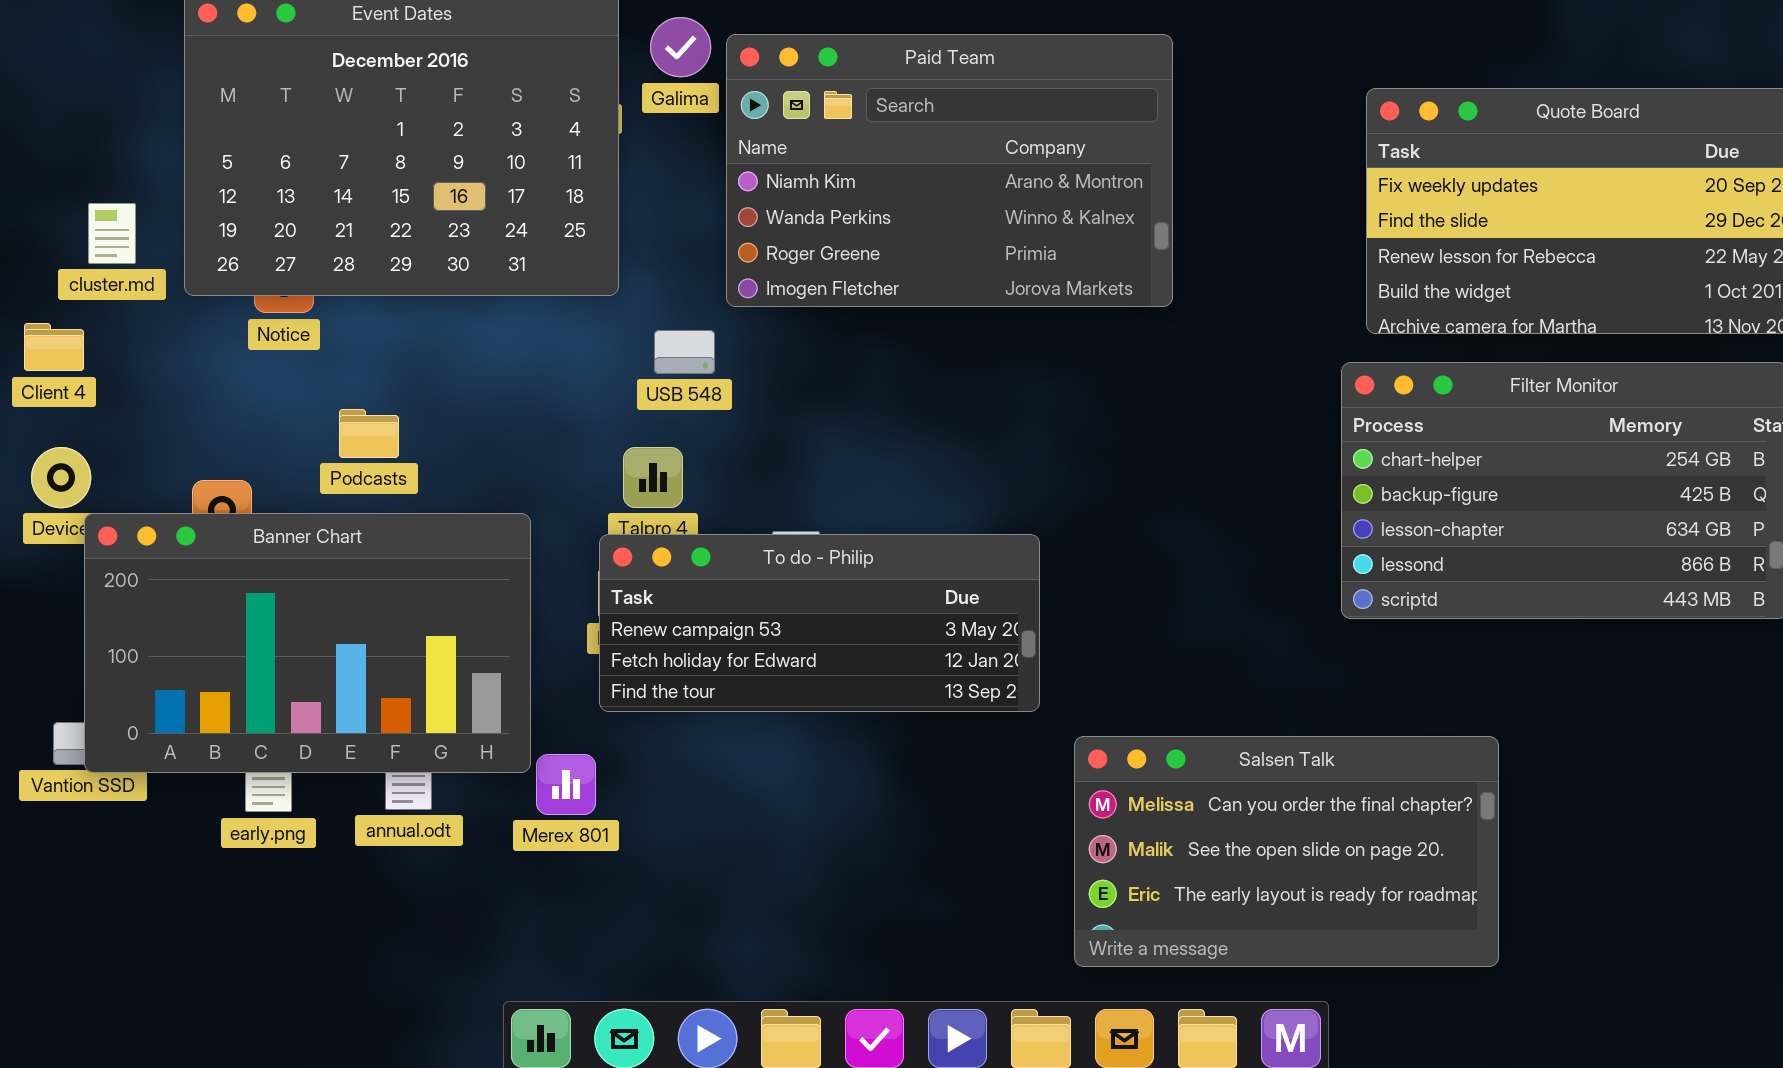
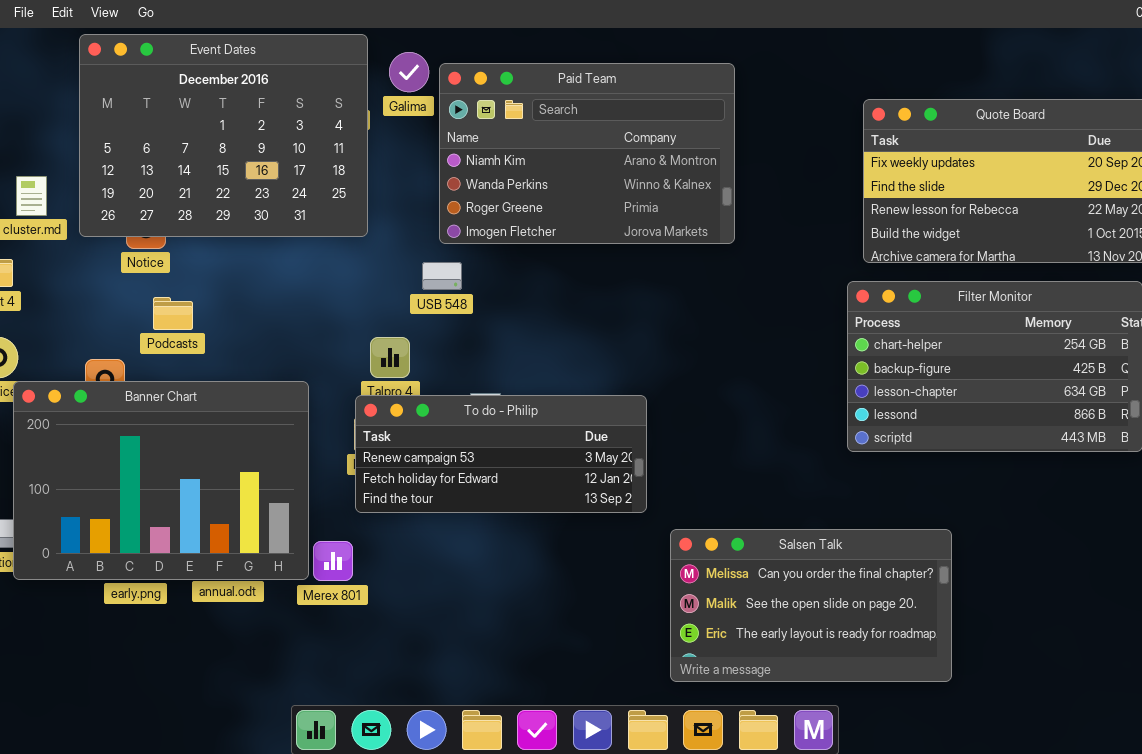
USB 548: [654,330,715,374] -> [422,262,462,290], moved
Podcasts: [339,409,399,458] -> [153,297,193,330], moved
Banner Chart: [84,513,531,773] -> [13,381,309,580], resized

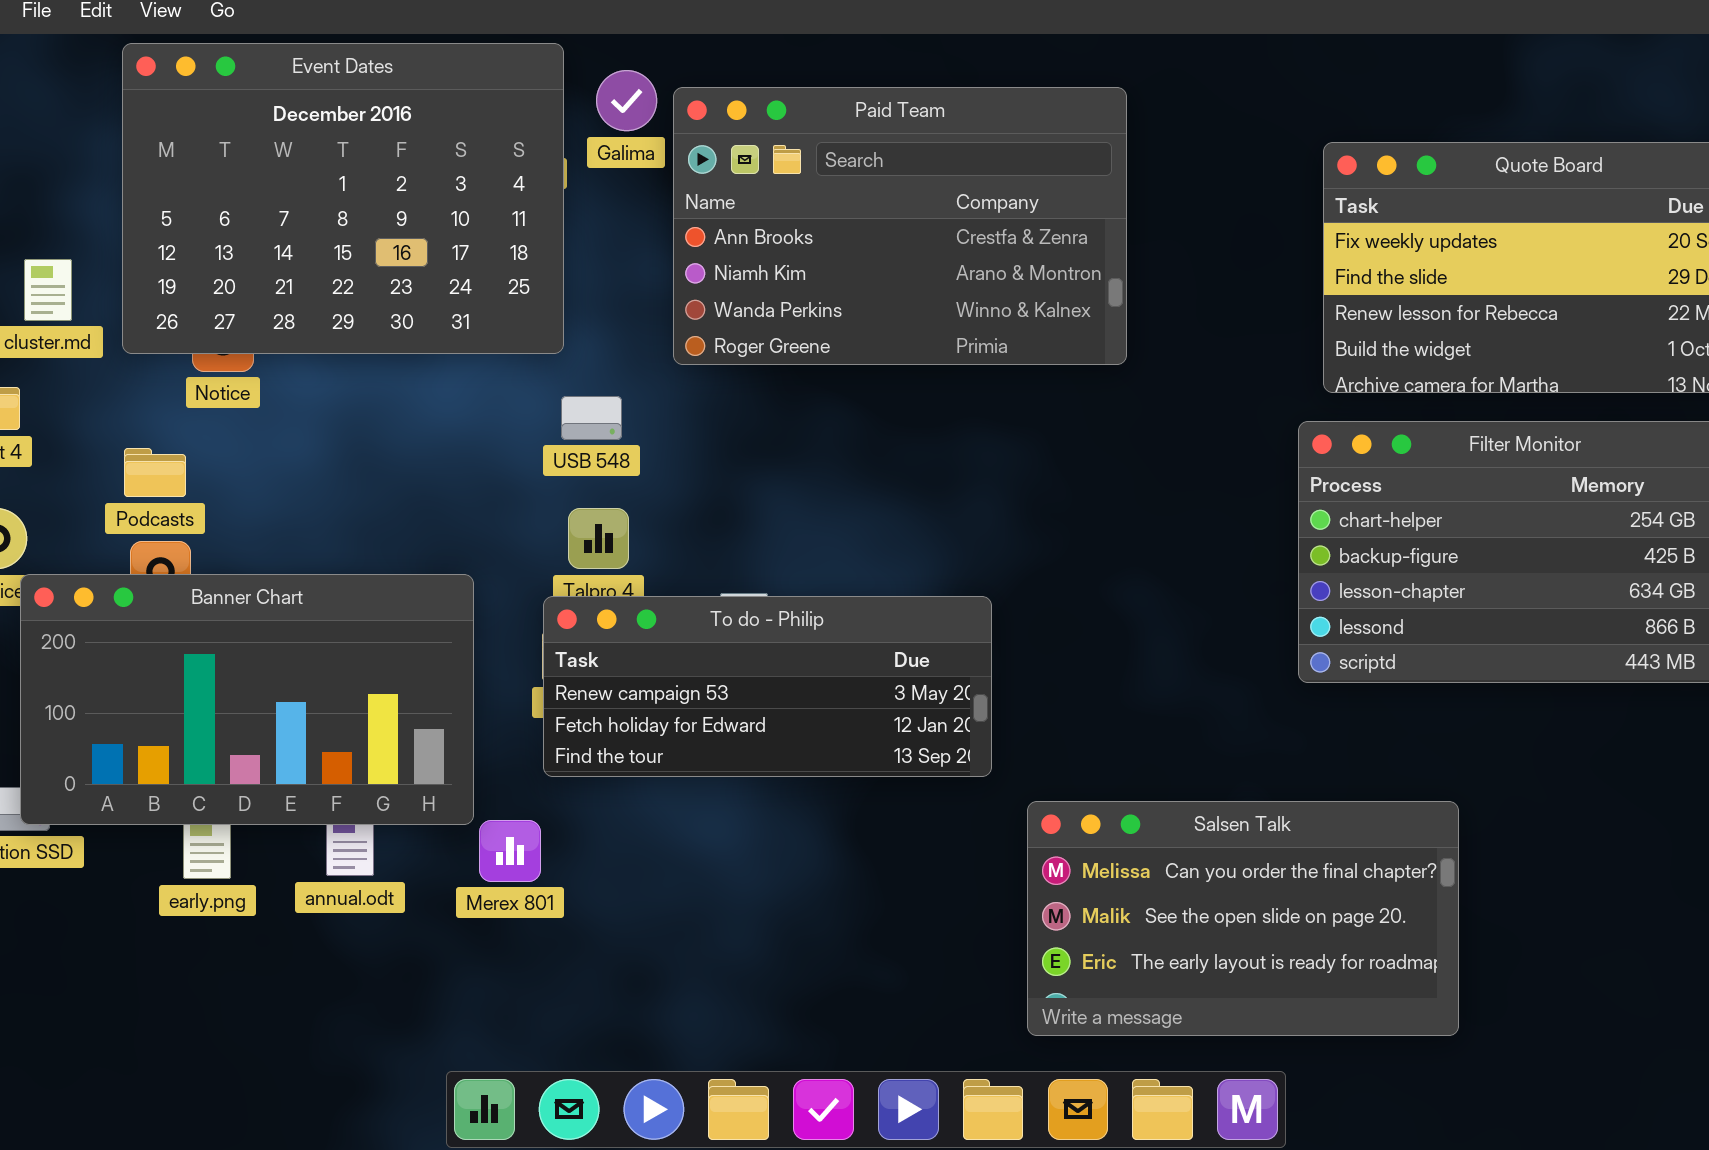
Paid Team: [439,63,735,244] -> [673,87,1127,365], scrolled up 1 row
USB 548: [422,262,462,290] -> [561,396,622,440], moved
Podcasts: [153,297,193,330] -> [124,448,186,497], moved
Banner Chart: [13,381,309,580] -> [20,574,474,825], resized

